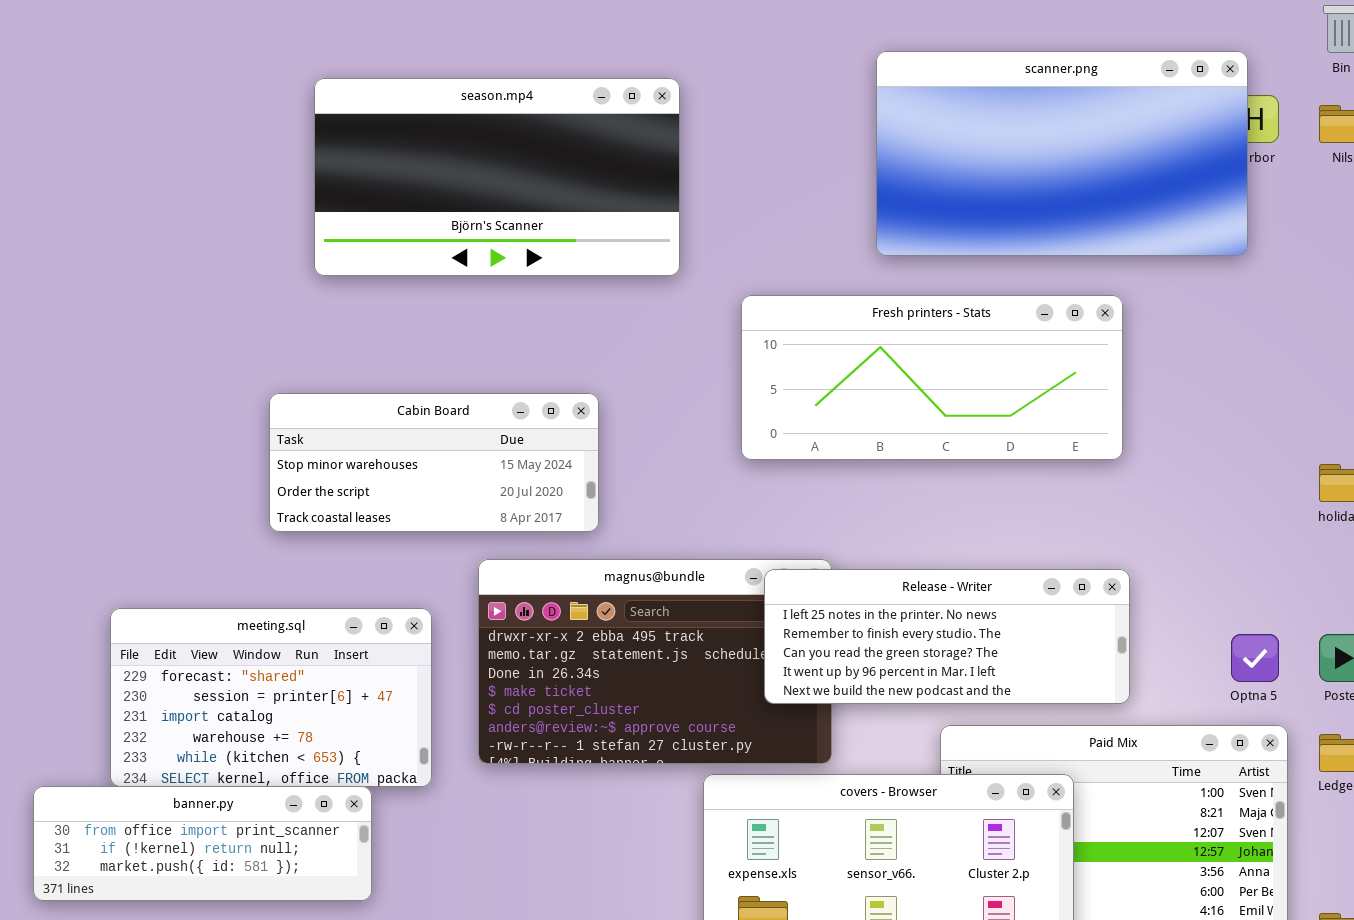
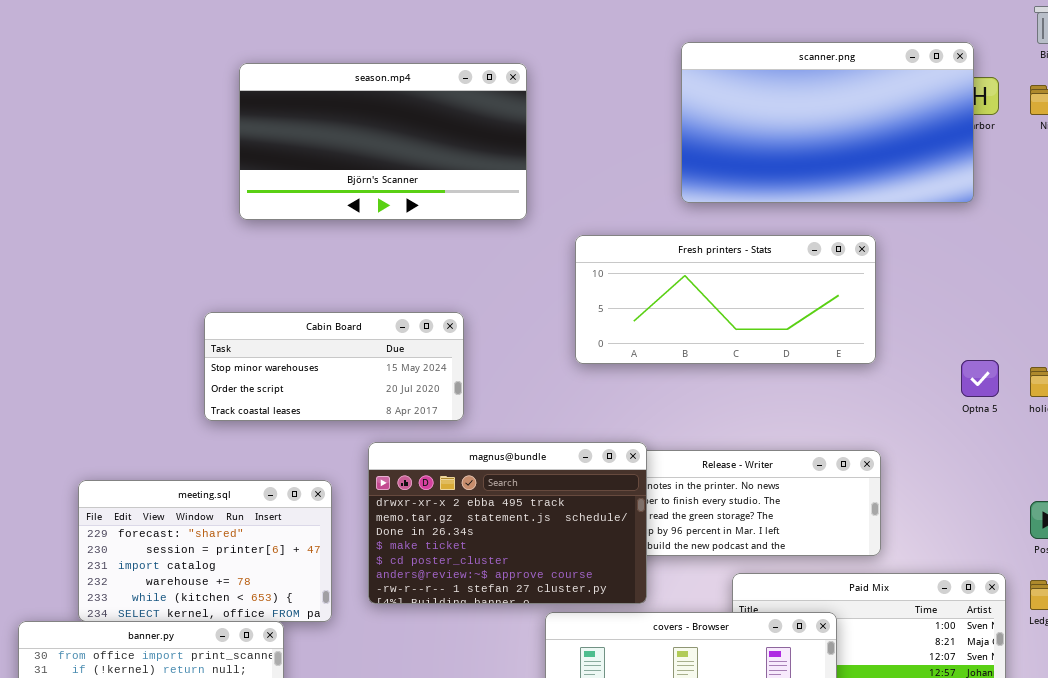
magnus@bundle: [478,559,832,764] -> [368,442,647,604], raised
Optna 5: [1231,634,1279,682] -> [961,360,999,397], moved

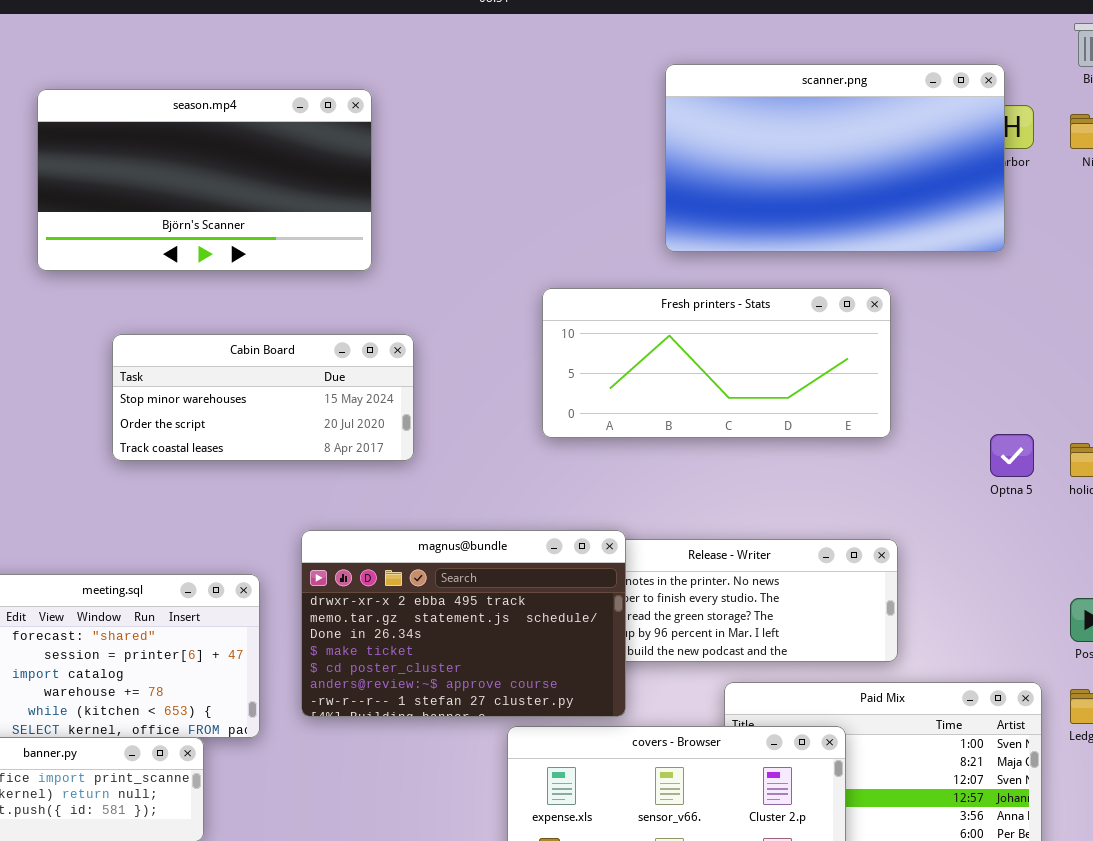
season.mp4: [239,63,527,220] -> [37,89,372,271], moved
Cabin Board: [204,312,464,421] -> [112,334,414,461], moved

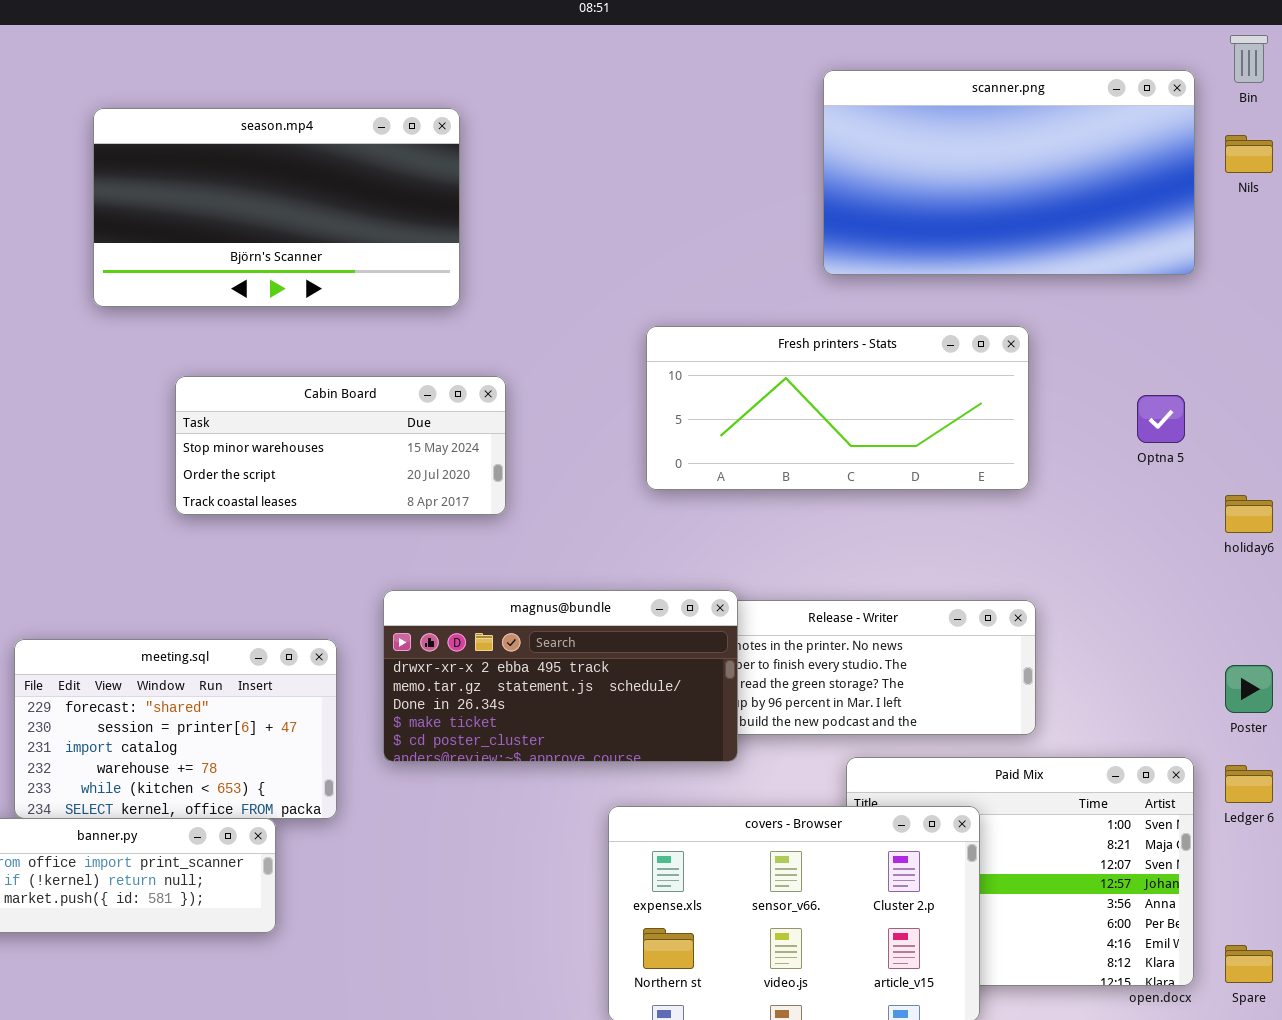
scanner.png: [665,64,1005,252] -> [823,70,1195,275], moved
Optna 5: [990,434,1034,477] -> [1137,395,1185,443], moved
magnus@bundle: [301,530,626,717] -> [383,590,738,762], resized

